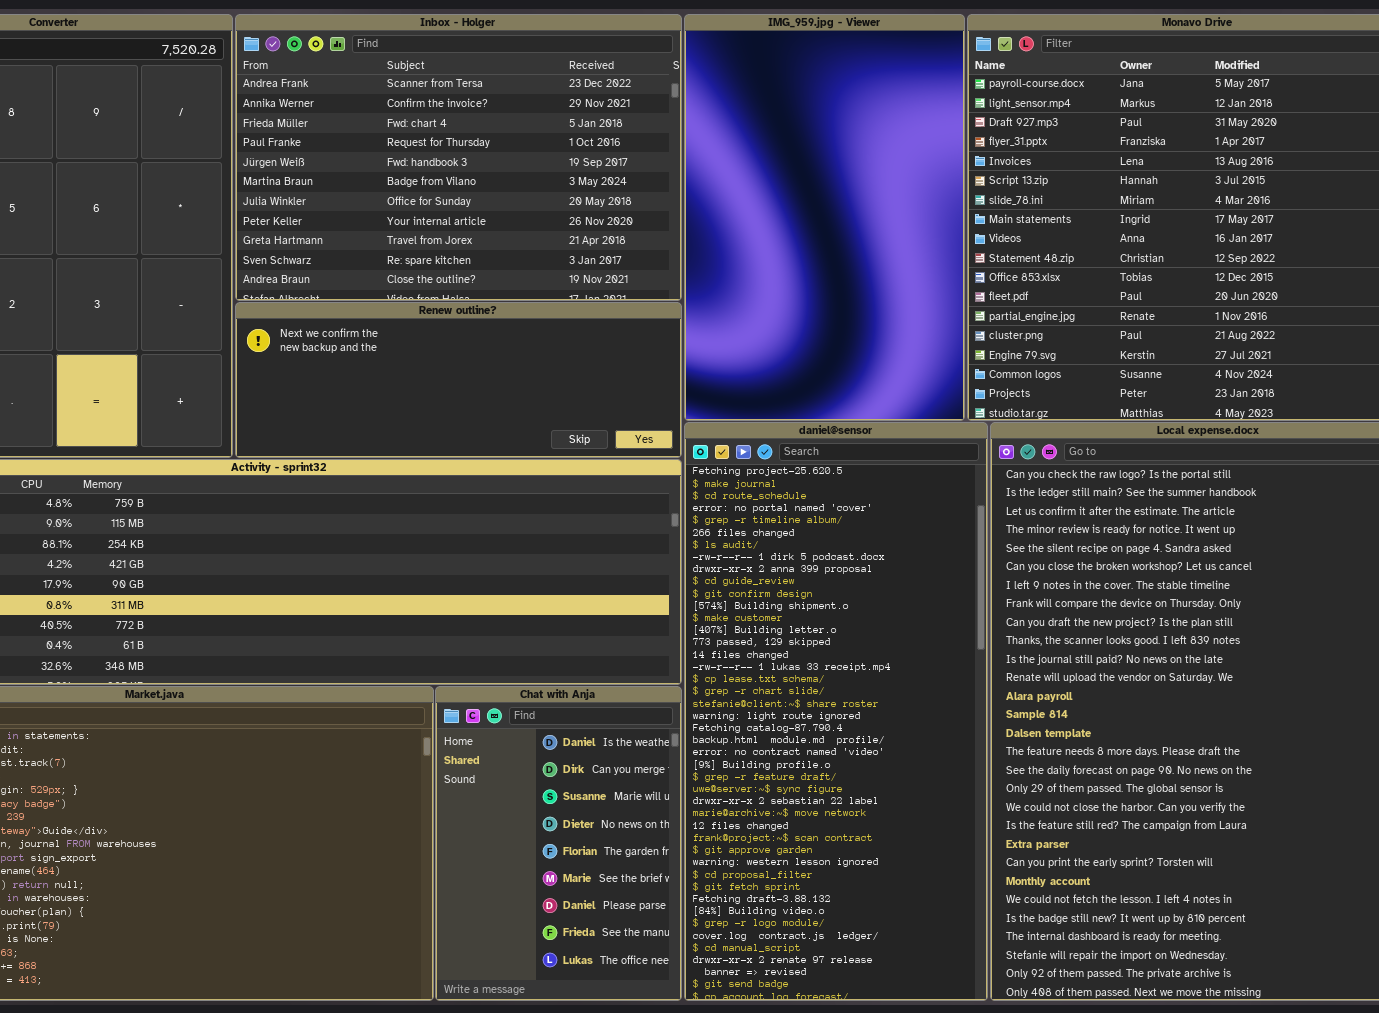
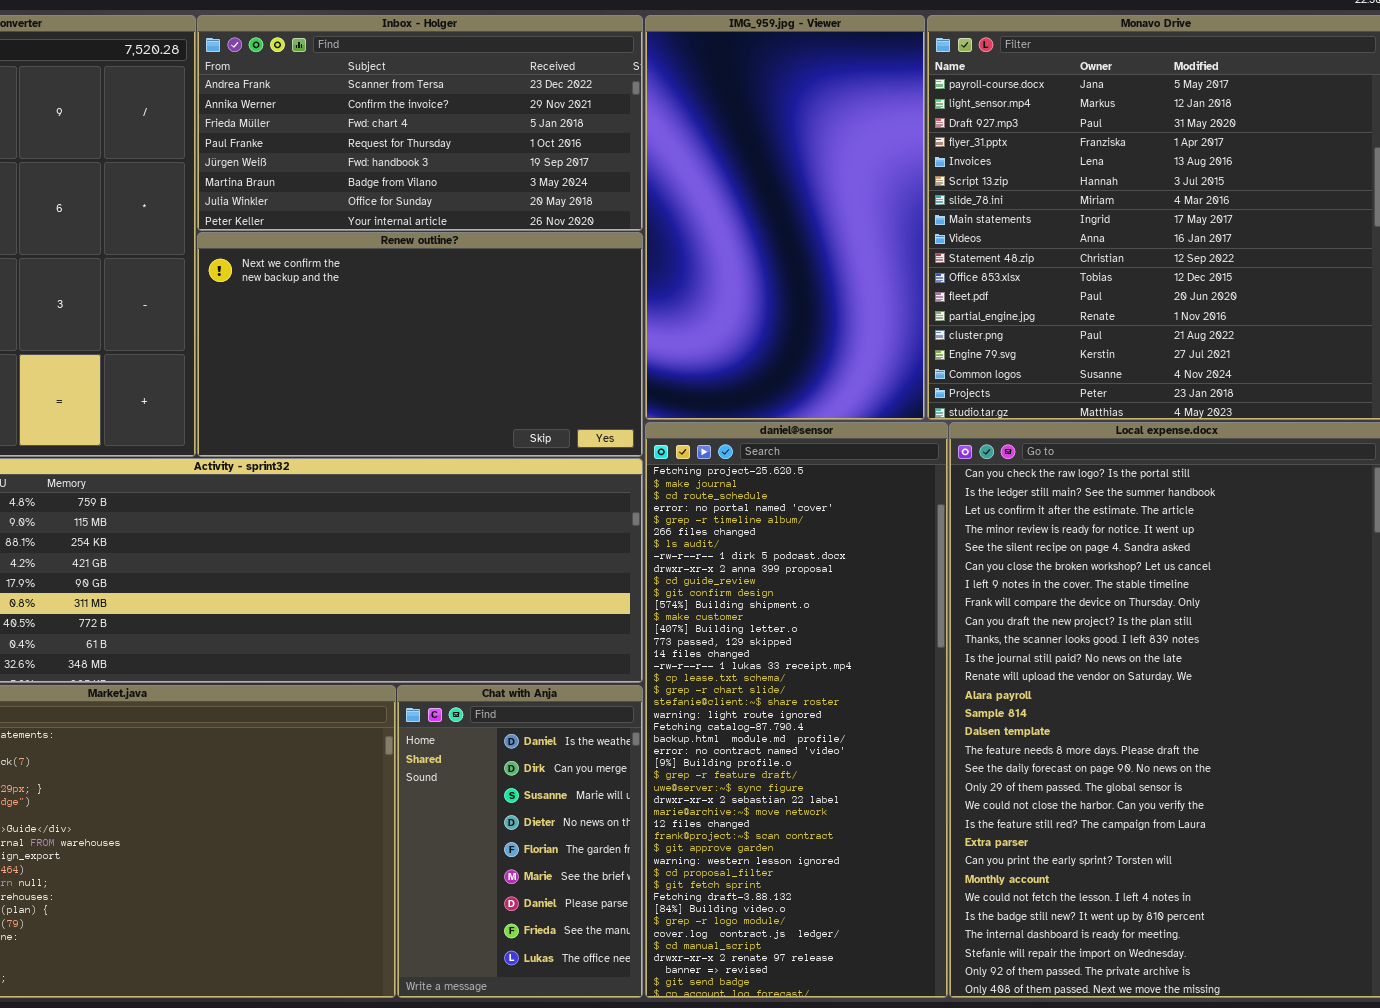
Inbox - Holger: [235,14,682,301] -> [197,15,643,231], resized
Renew outline?: [235,302,682,458] -> [197,232,643,457], resized

